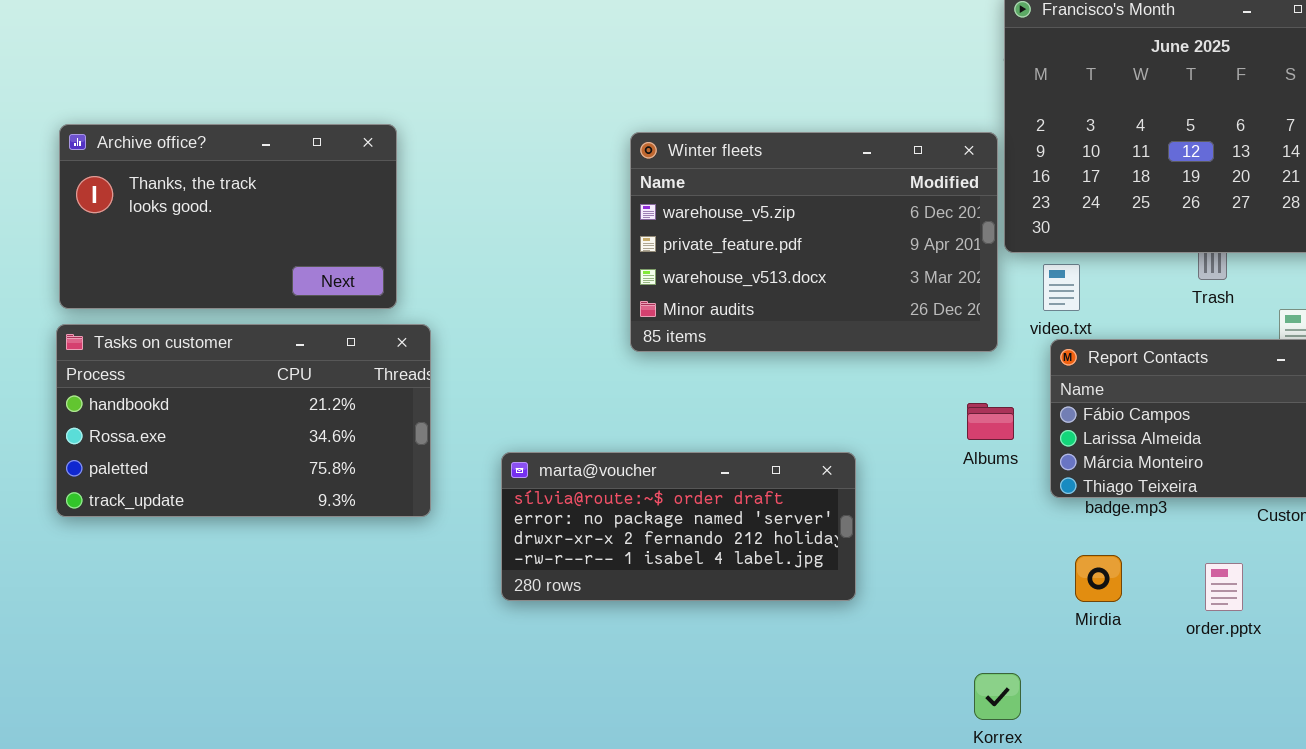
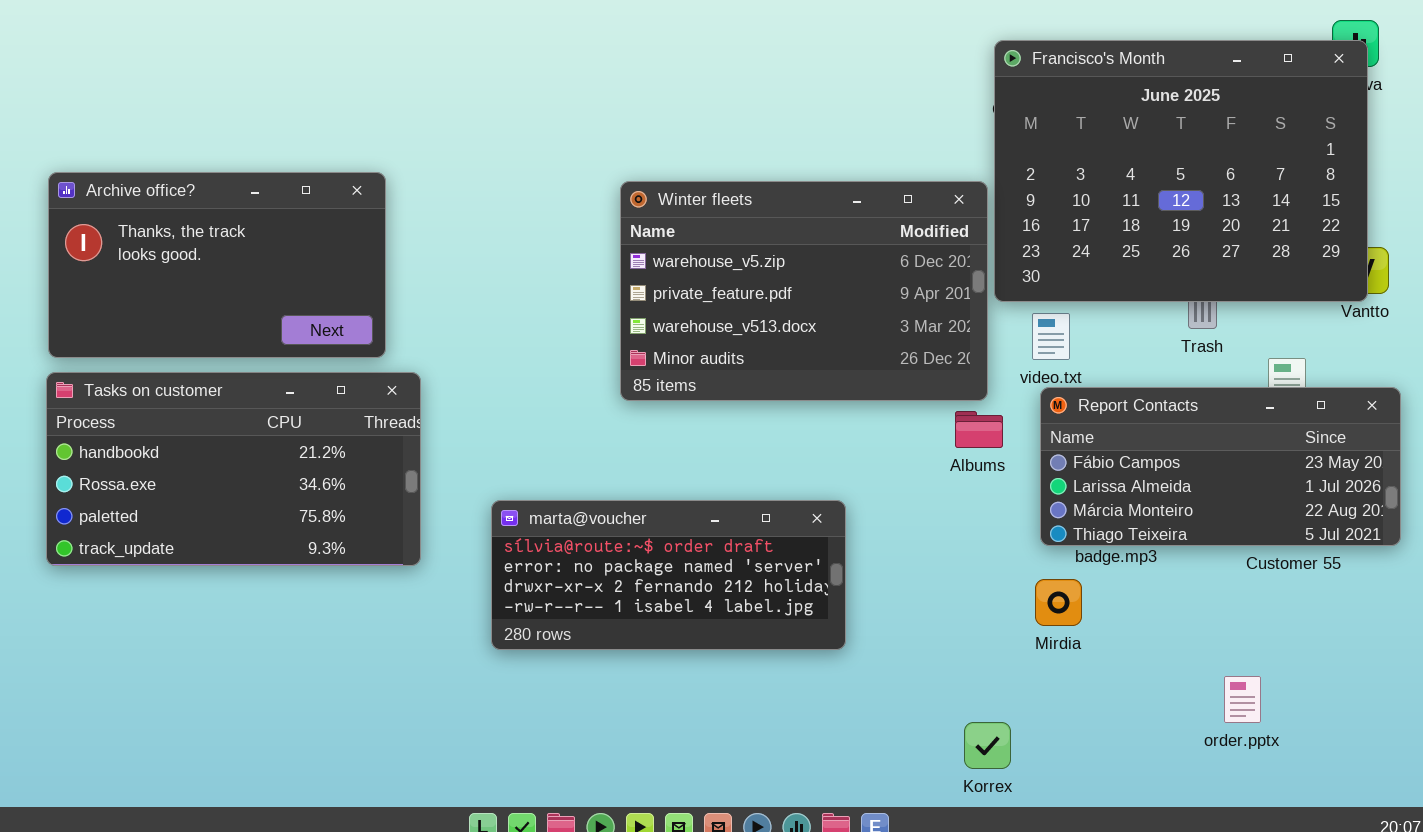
Albums: [967,403,1014,440] -> [955,411,1003,448], moved
Mirdia: [1075,555,1122,602] -> [1035,579,1082,626], moved
order.pptx: [1205,563,1243,611] -> [1224,676,1261,723], moved

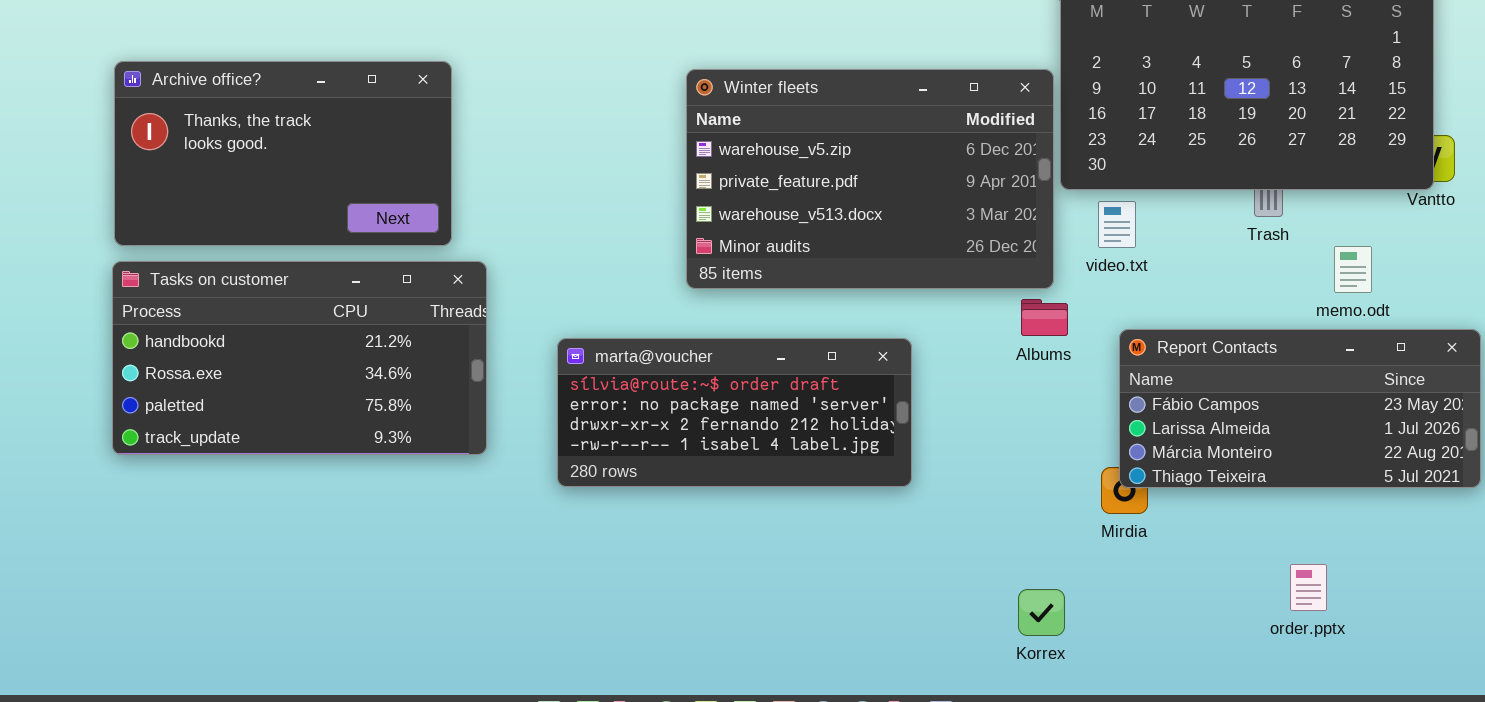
Report Contacts: [1040,387,1401,546] -> [1119,329,1481,488], moved
marta@voucher: [491,500,846,650] -> [557,338,912,487], moved
Korrex: [964,722,1011,769] -> [1018,589,1065,636], moved

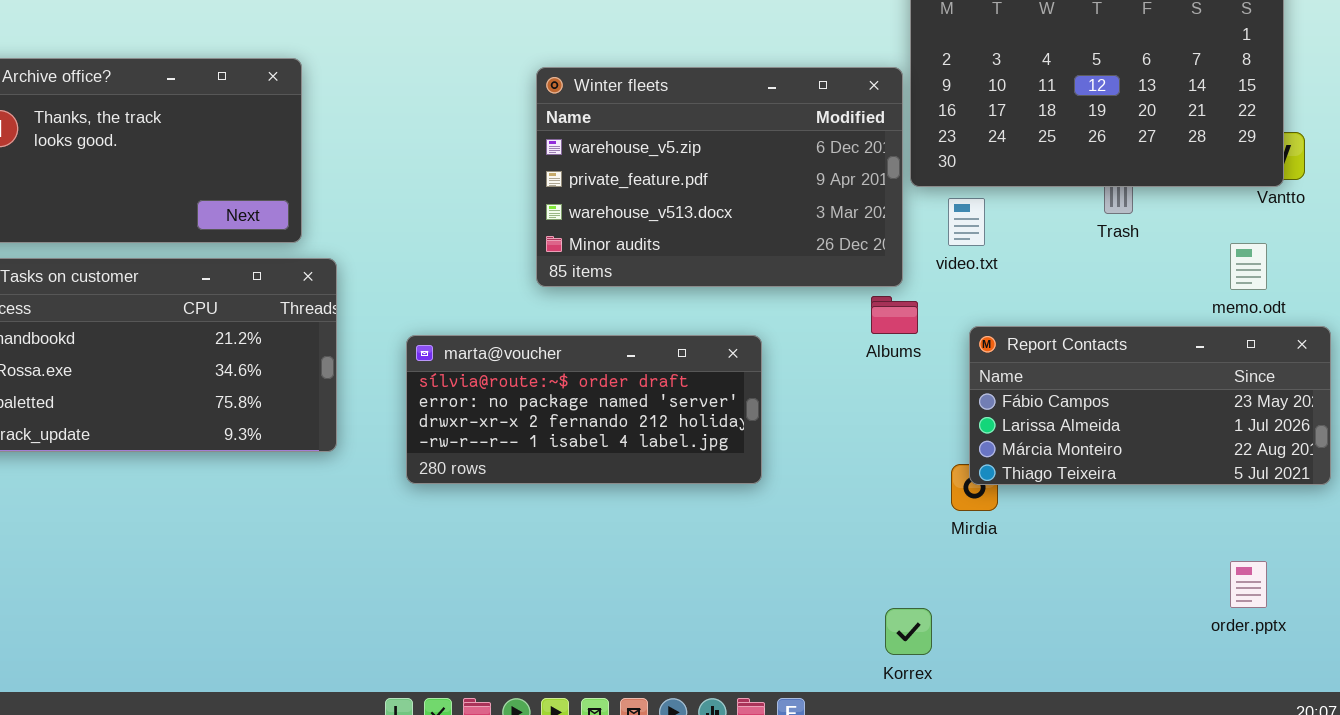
memo.odt: [1334,246,1372,293] -> [1230,243,1267,290], moved
order.pptx: [1290,564,1327,611] -> [1230,561,1267,608], moved
Korrex: [1018,589,1065,636] -> [885,608,932,655], moved

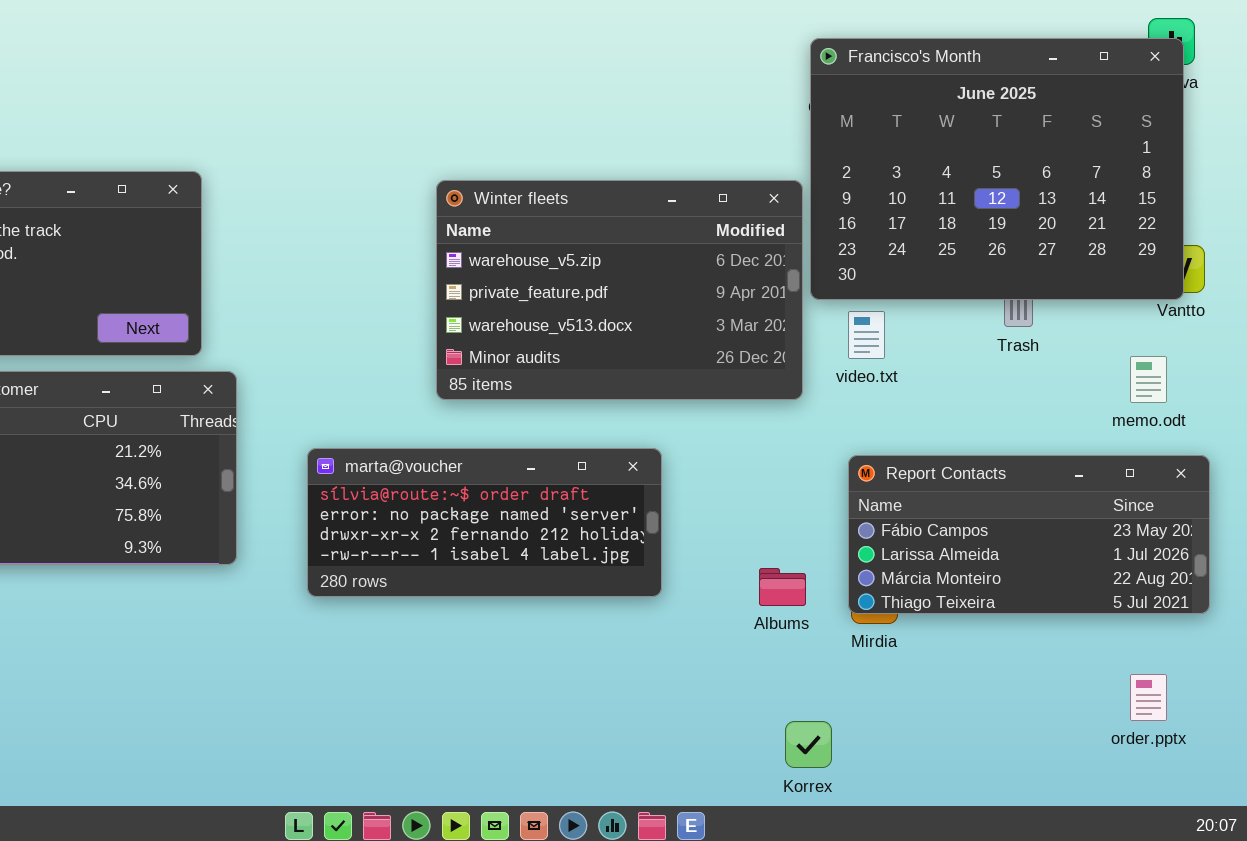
Albums: [871,296,918,334] -> [759,568,806,606], moved
Report Contacts: [969,326,1331,485] -> [848,455,1210,614], moved

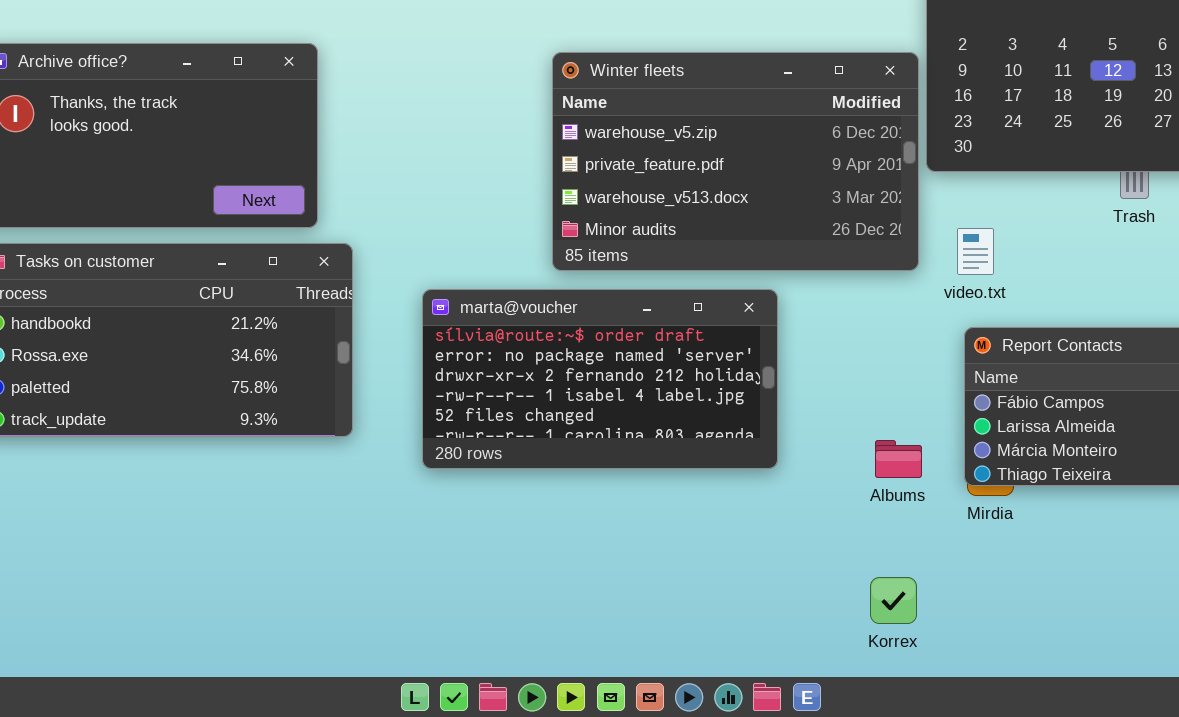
video.txt: [848,311,885,359] -> [957,228,994,275], moved
marta@voucher: [307,448,662,597] -> [422,289,778,469], resized
Korrex: [785,721,832,768] -> [870,577,917,624], moved

